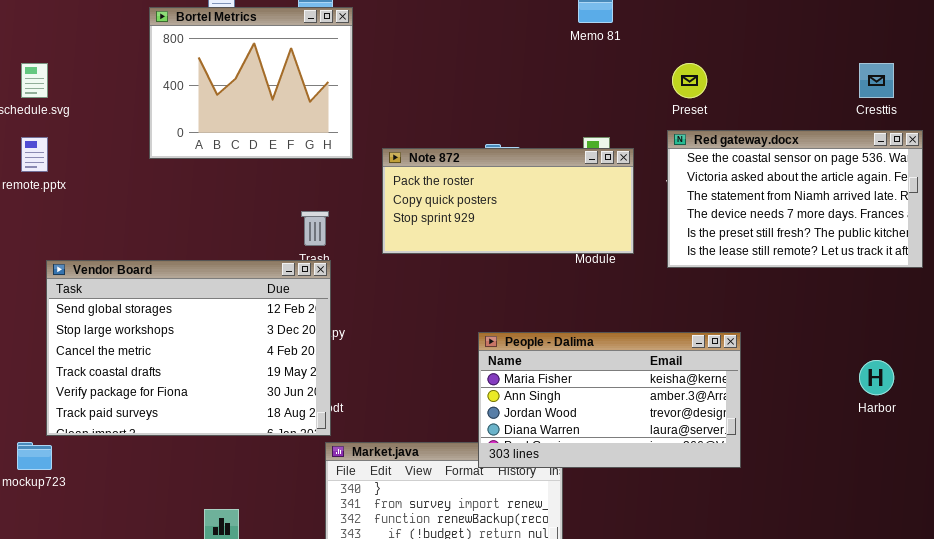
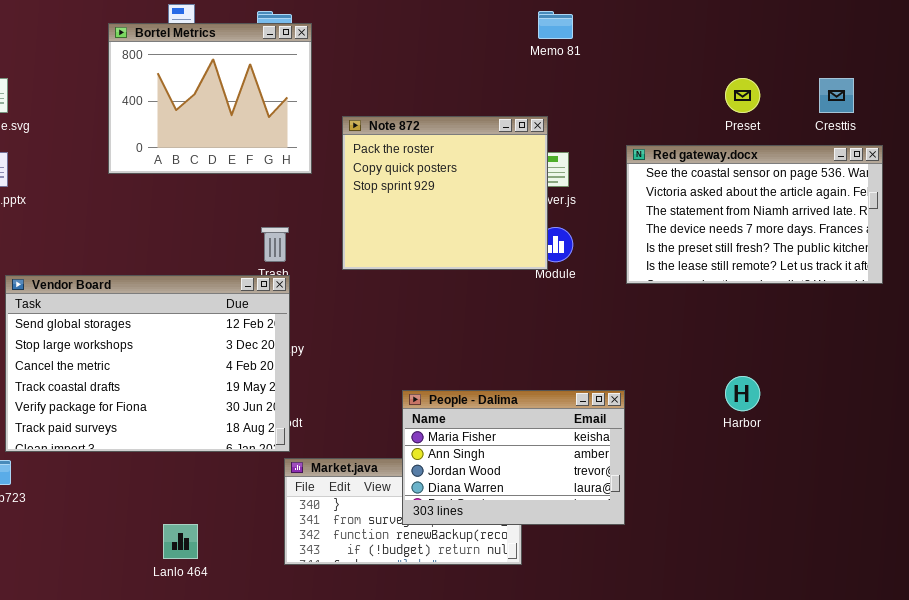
Preset: [672,63,707,98] -> [725,78,760,113], moved
Note 872: [382,148,634,254] -> [342,116,548,270], resized
People - Dalima: [478,332,741,468] -> [402,390,625,525], moved, resized
Harbor: [859,360,894,395] -> [725,376,760,411], moved

